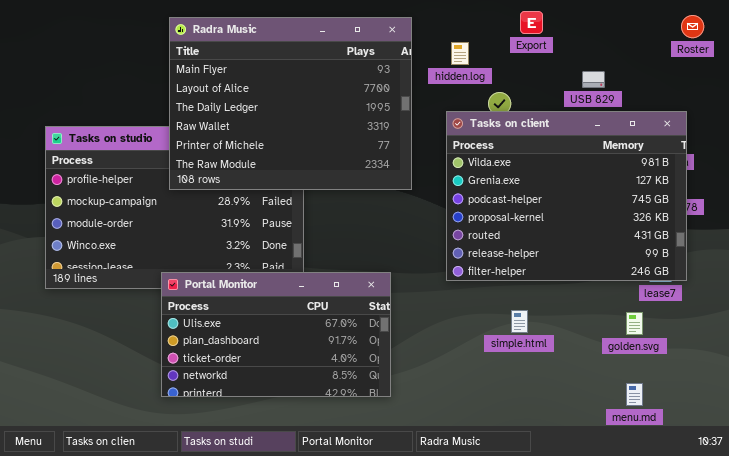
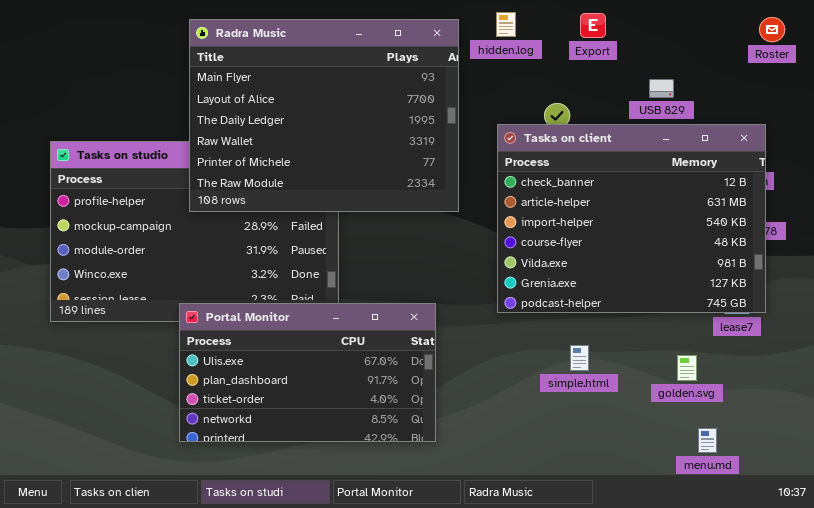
hidden.log: [451,42,469,65] -> [496,12,516,37], moved
Tasks on client: [446,111,687,281] -> [497,124,766,313], scrolled up 4 rows
golden.svg: [626,312,643,335] -> [677,355,697,381], moved

